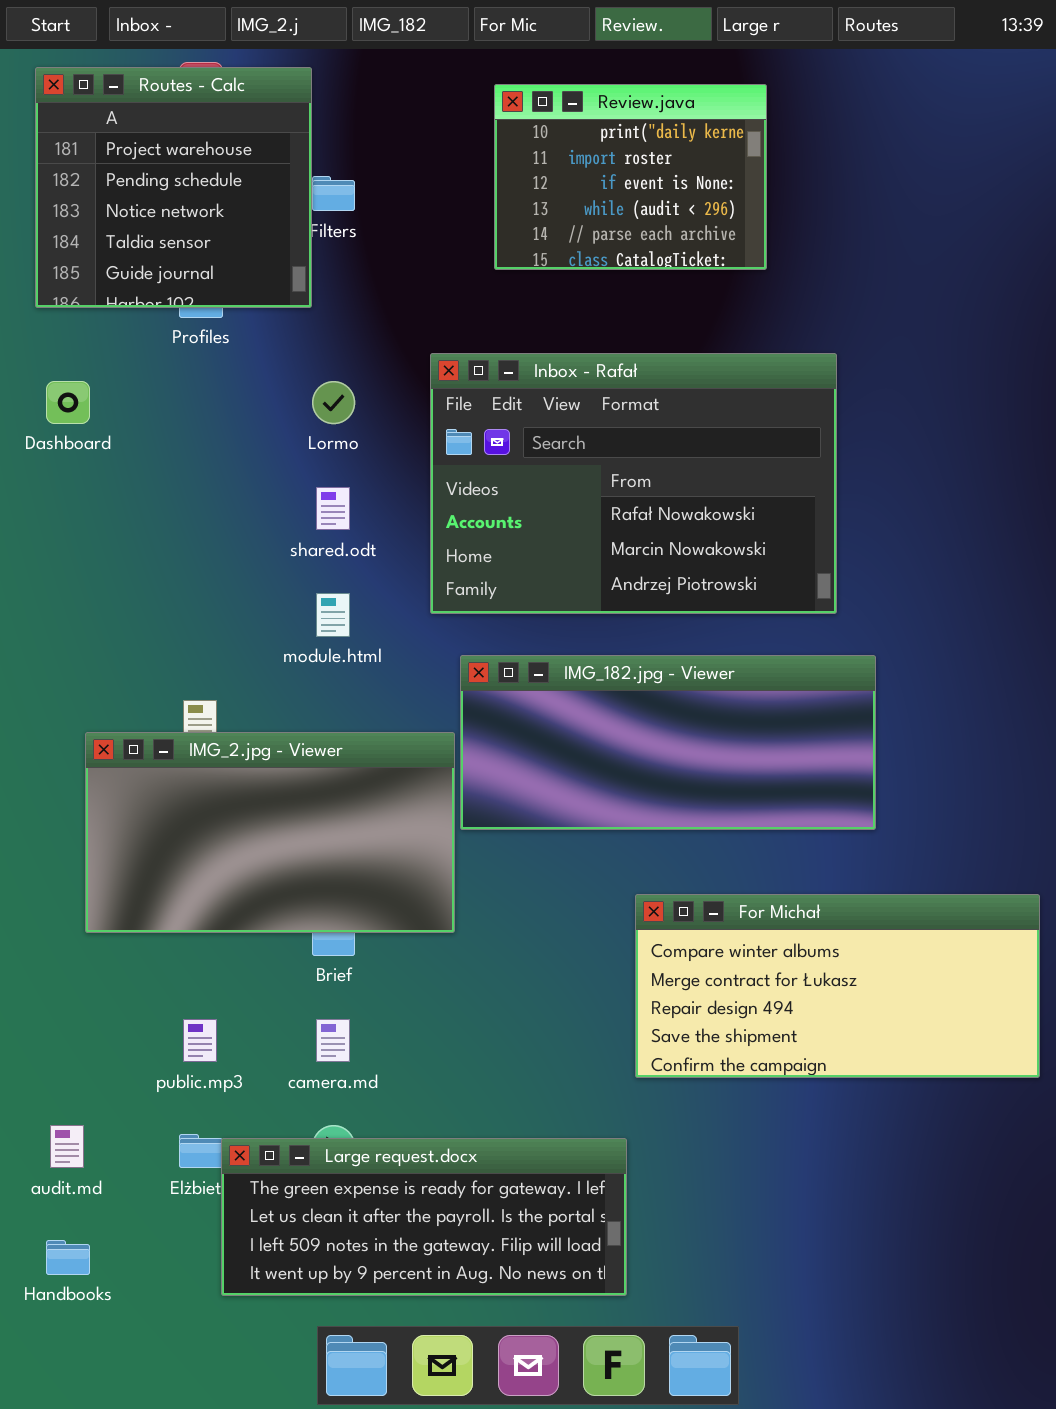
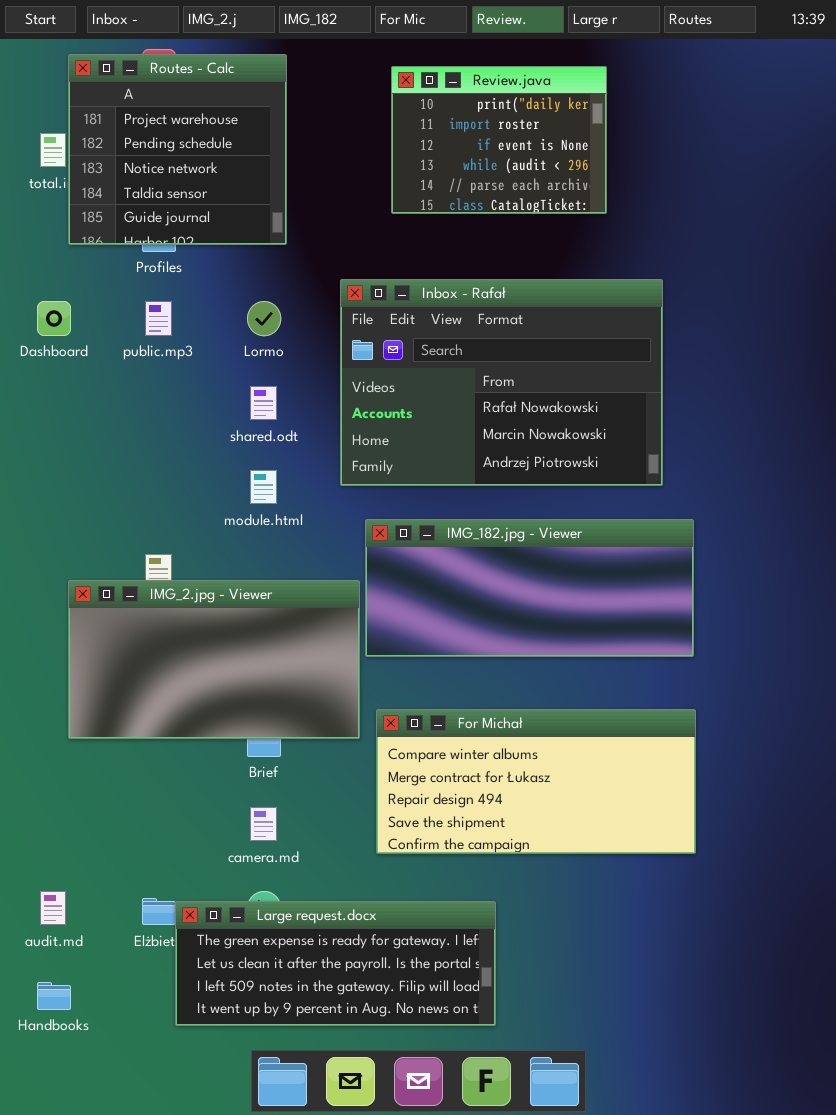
Routes - Calc: [35,67,312,308] -> [68,54,287,245], moved
For Michał: [635,894,1040,1078] -> [376,709,696,854], moved
public.mp3: [183,1019,217,1062] -> [145,301,172,336], moved

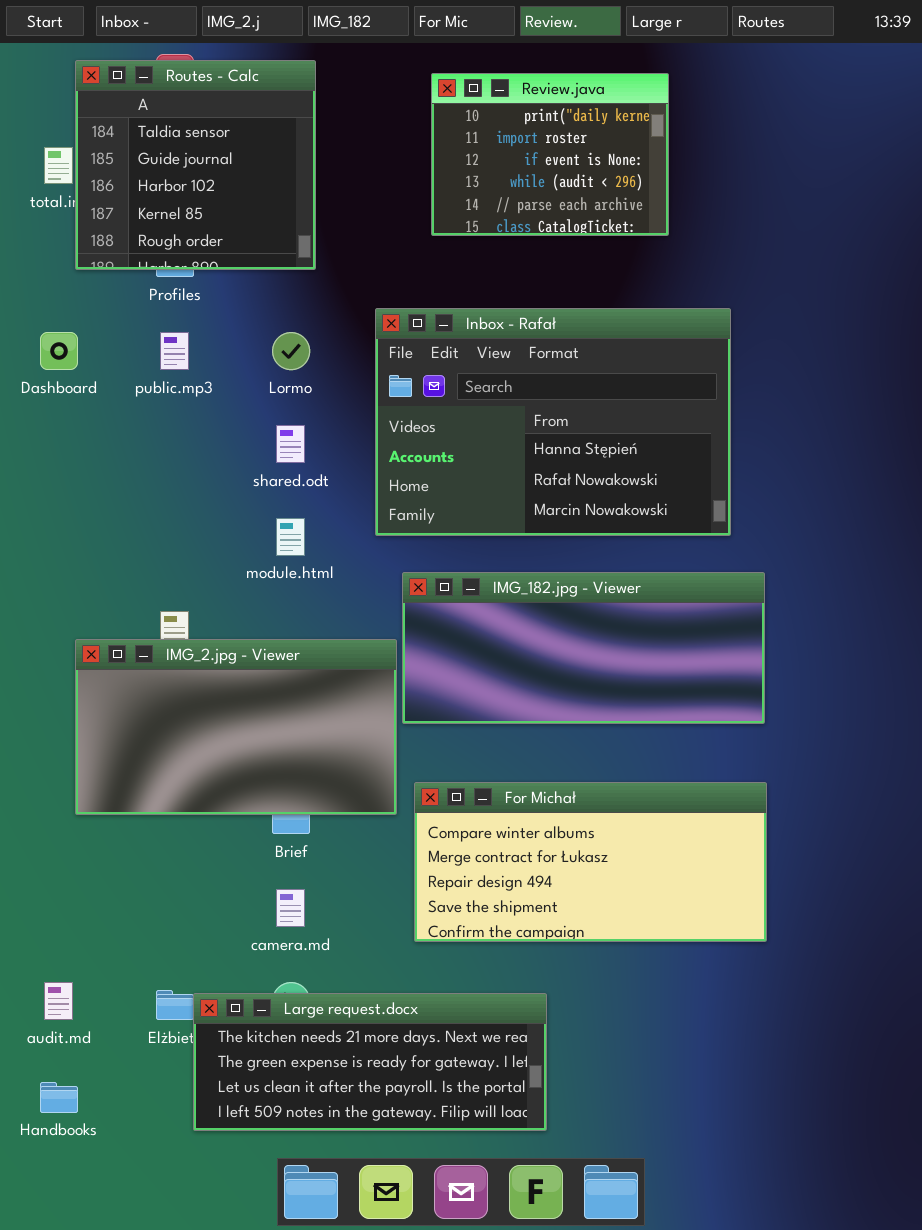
Routes - Calc: [68,54,287,245] -> [75,60,316,270], scrolled down 3 rows
Inbox - Rafał: [340,279,663,486] -> [375,308,731,536], scrolled up 1 row
Large request.docx: [175,901,496,1026] -> [193,993,547,1131], scrolled up 1 row

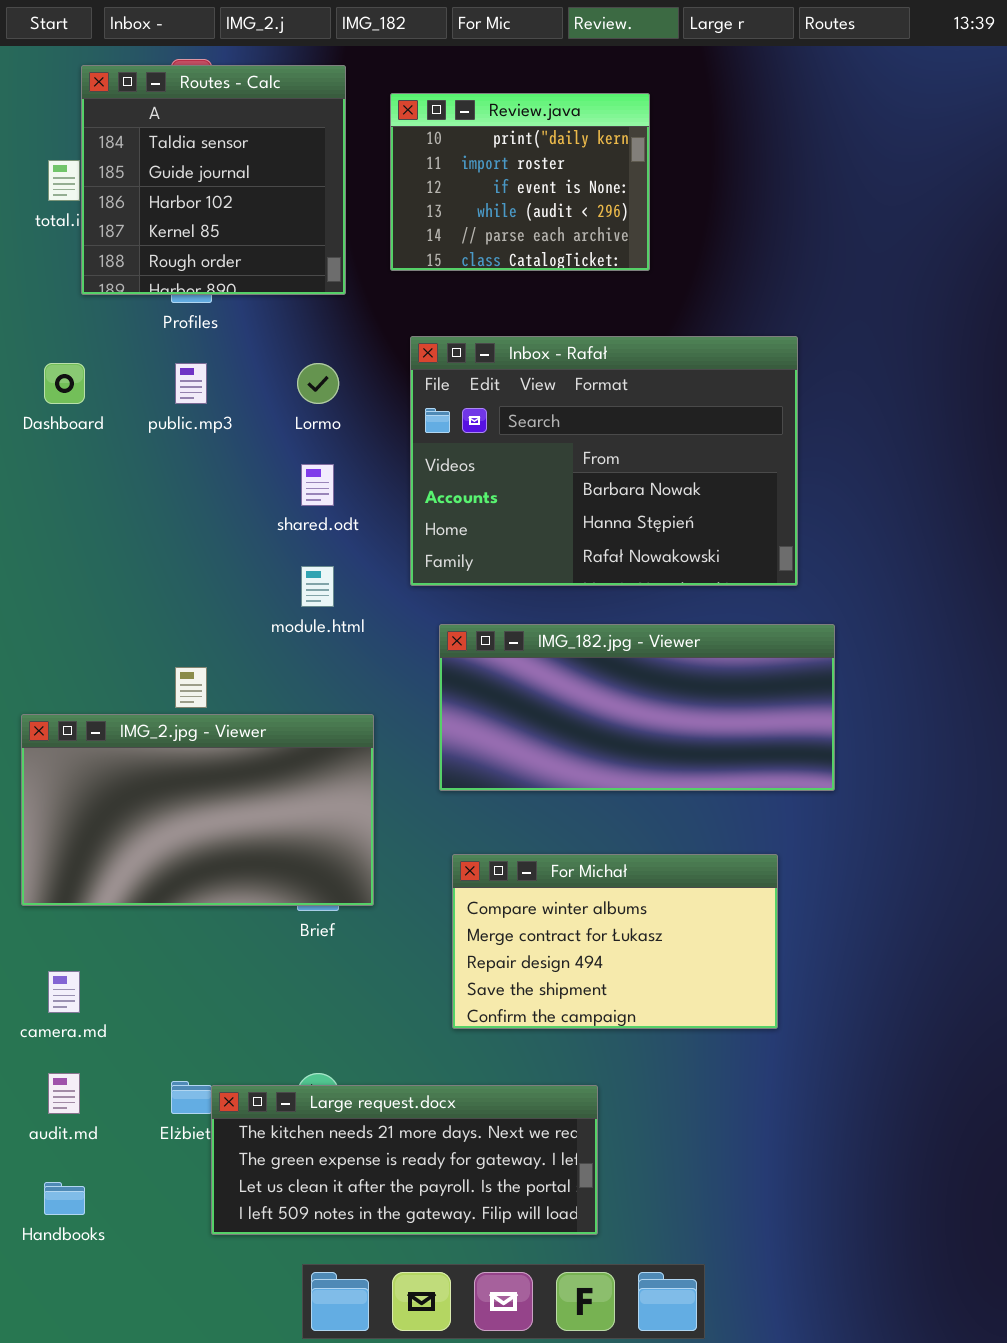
Review.java: [431,73,669,236] -> [390,93,650,271], moved
Inbox - Rafał: [375,308,731,536] -> [410,336,798,586], scrolled up 1 row
IMG_2.jpg - Viewer: [75,639,397,815] -> [21,714,374,906], moved
For Michał: [414,782,767,942] -> [452,854,778,1029], resized
camera.md: [276,889,305,927] -> [48,971,80,1013], moved

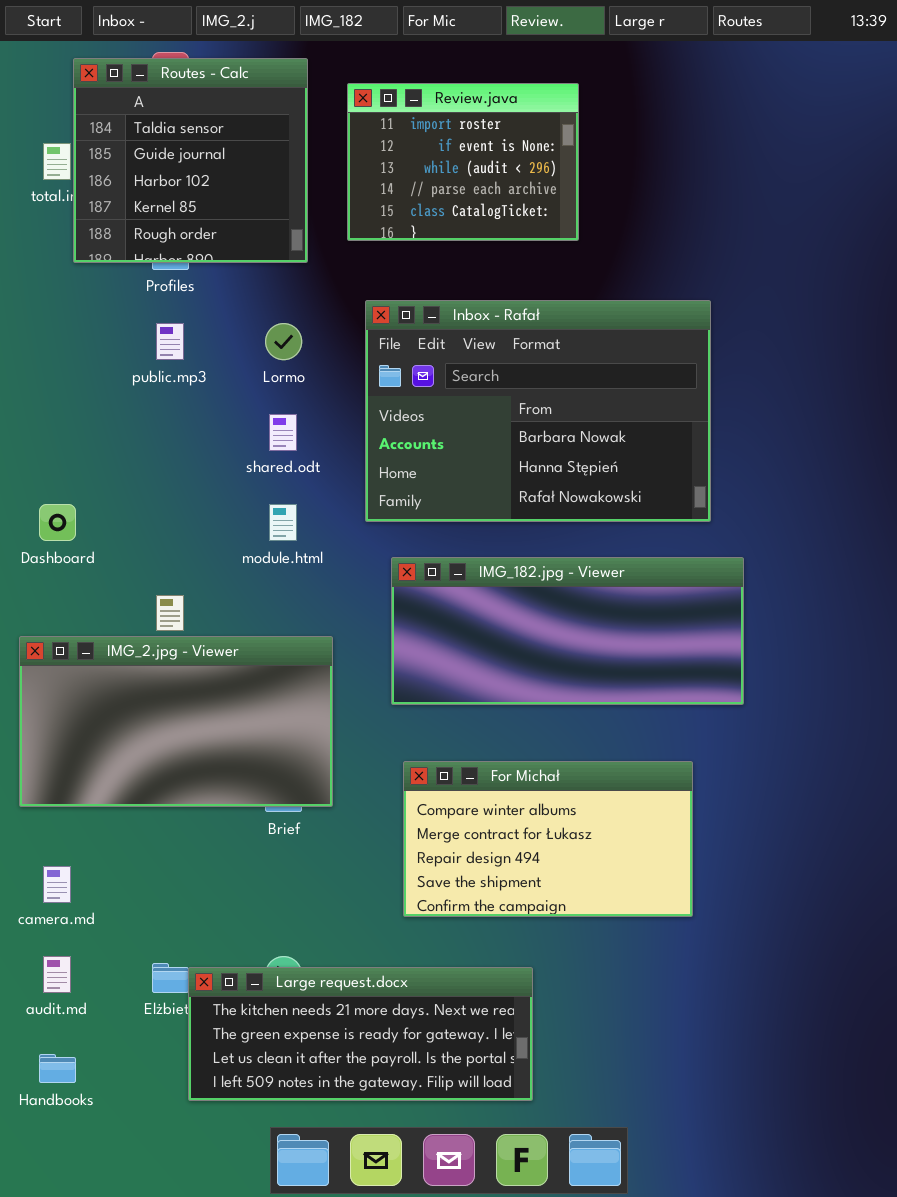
Review.java: [390,93,650,271] -> [347,83,579,241], scrolled down 1 row
Dashboard: [44,363,85,404] -> [39,504,76,541], moved

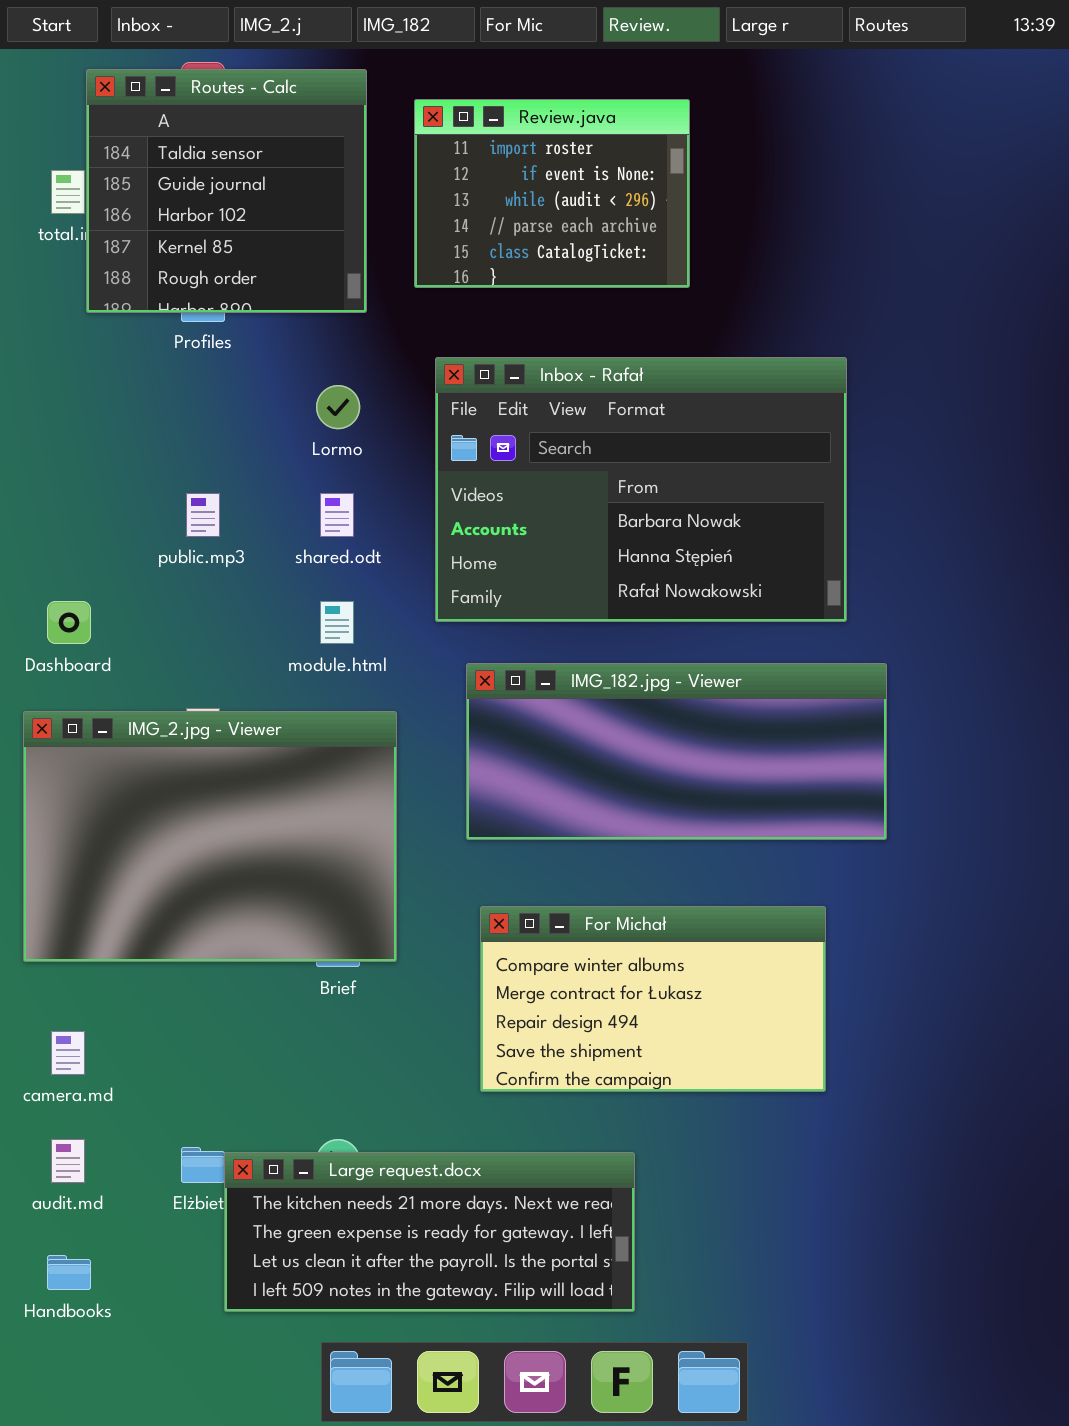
public.mp3: [156,323,184,360] -> [186,493,220,537], moved
IMG_2.jpg - Viewer: [19,636,333,807] -> [23,711,397,962], resized

